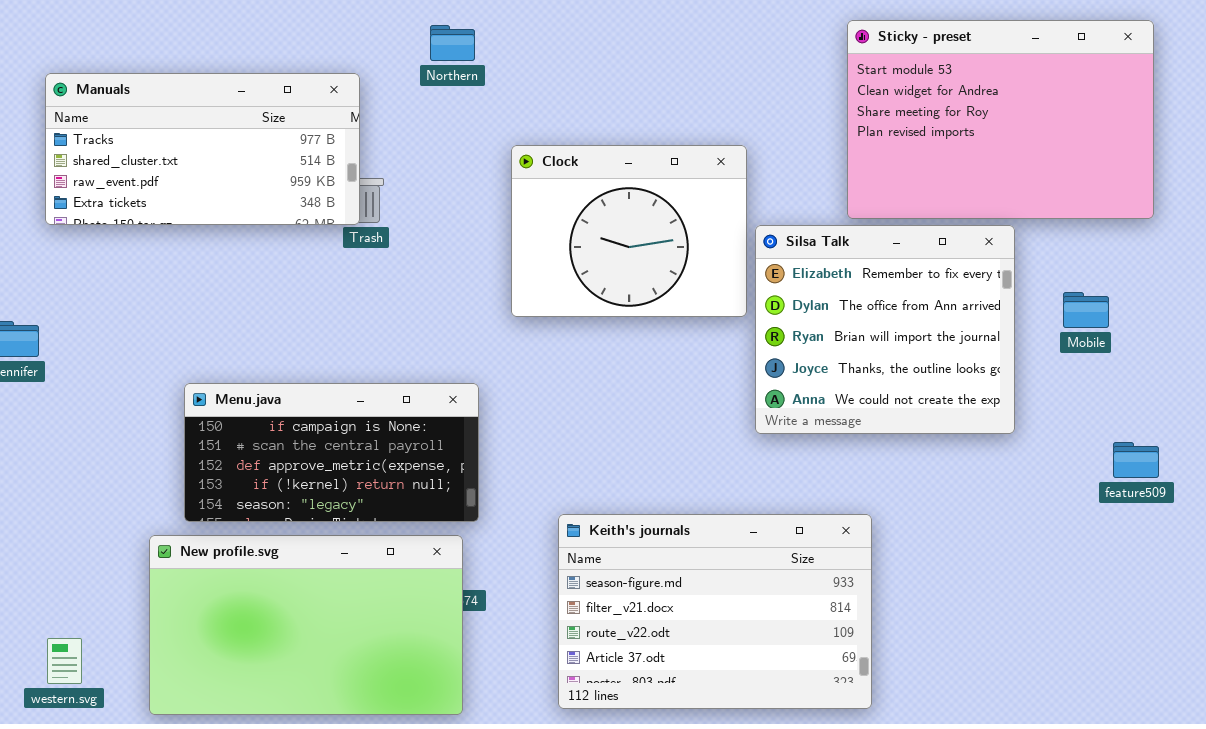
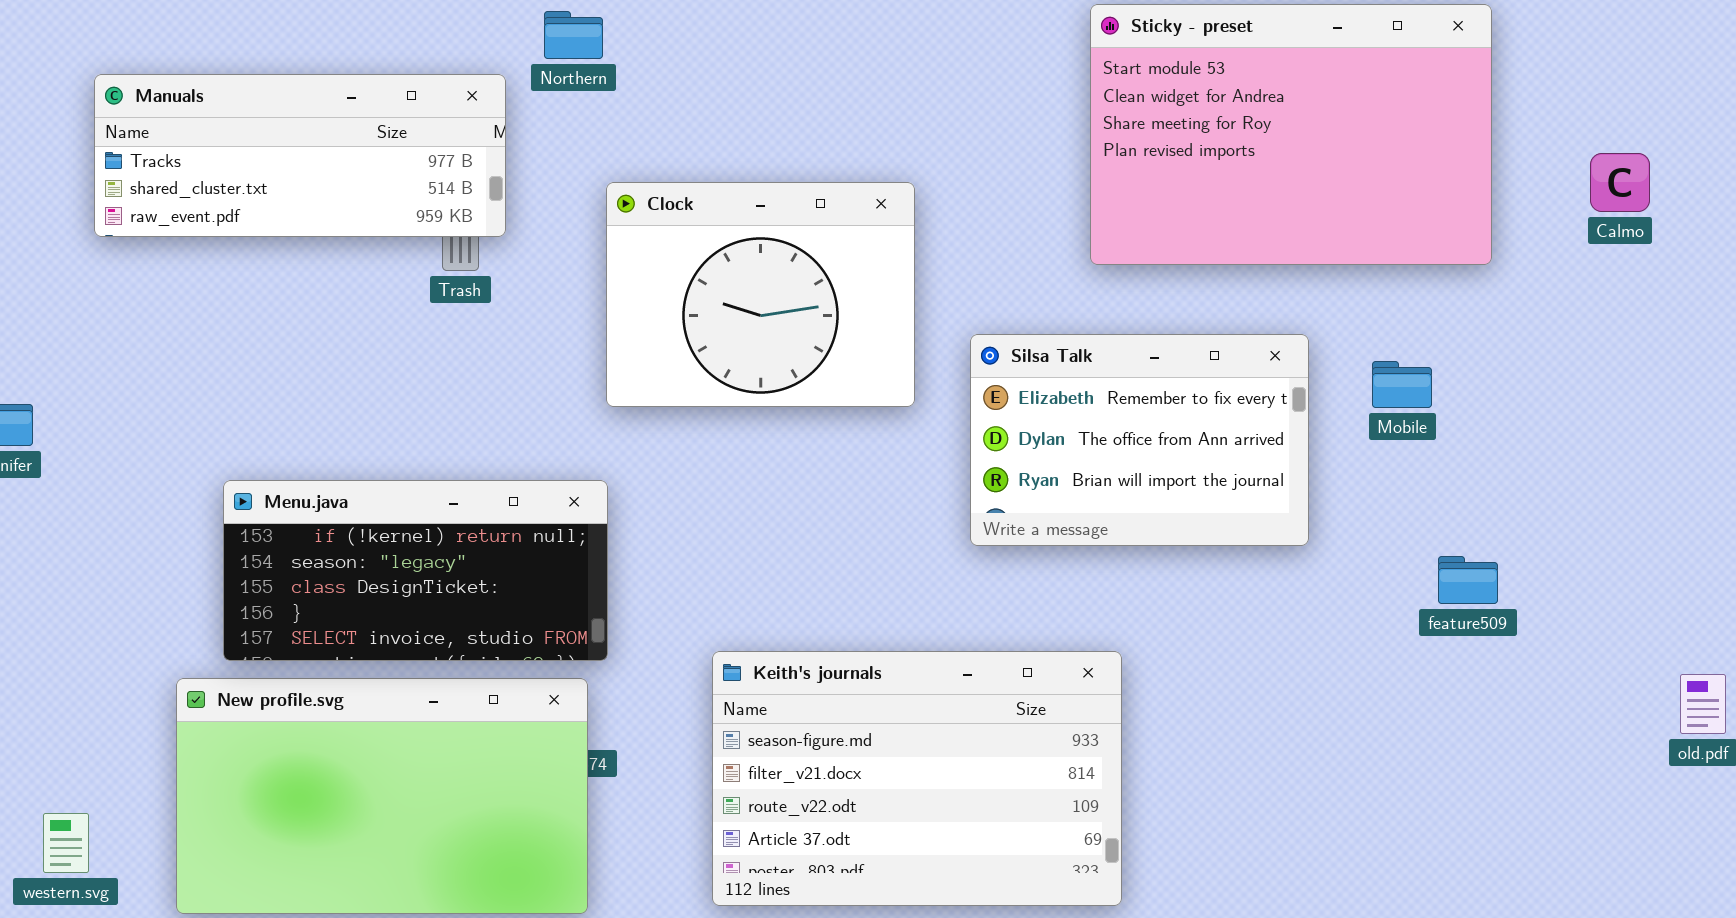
Manuals: [45,73,360,225] -> [94,74,506,237], moved, resized
Clock: [511,145,747,317] -> [606,182,915,407], moved
Silsa Talk: [755,225,1015,434] -> [970,334,1309,546], resized
Menu.java: [184,383,479,522] -> [223,480,608,661], scrolled down 3 rows

